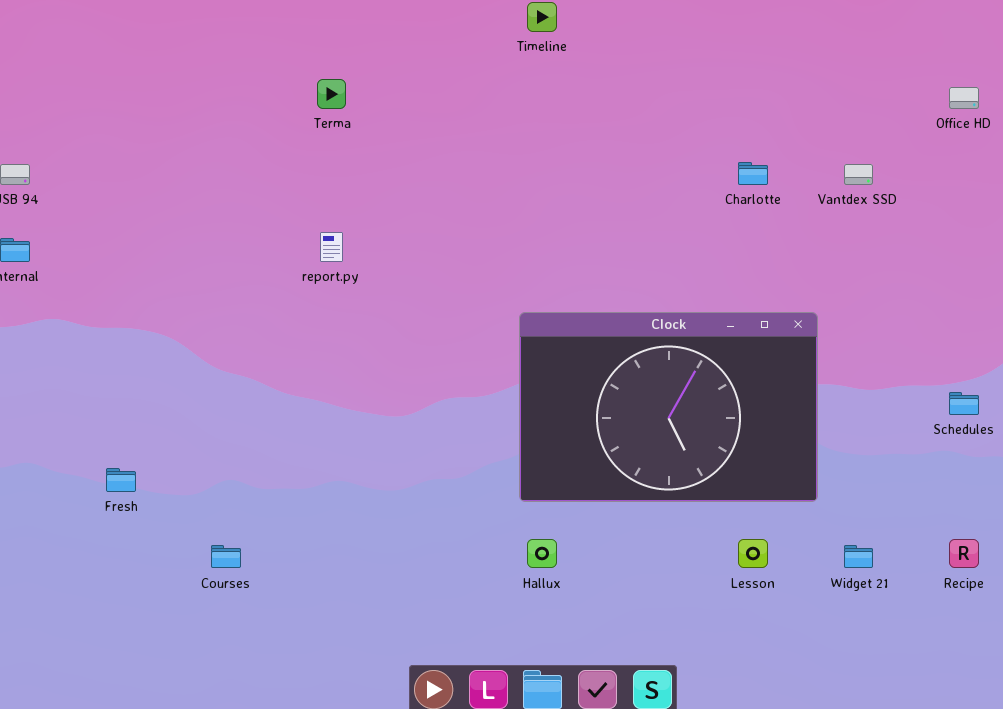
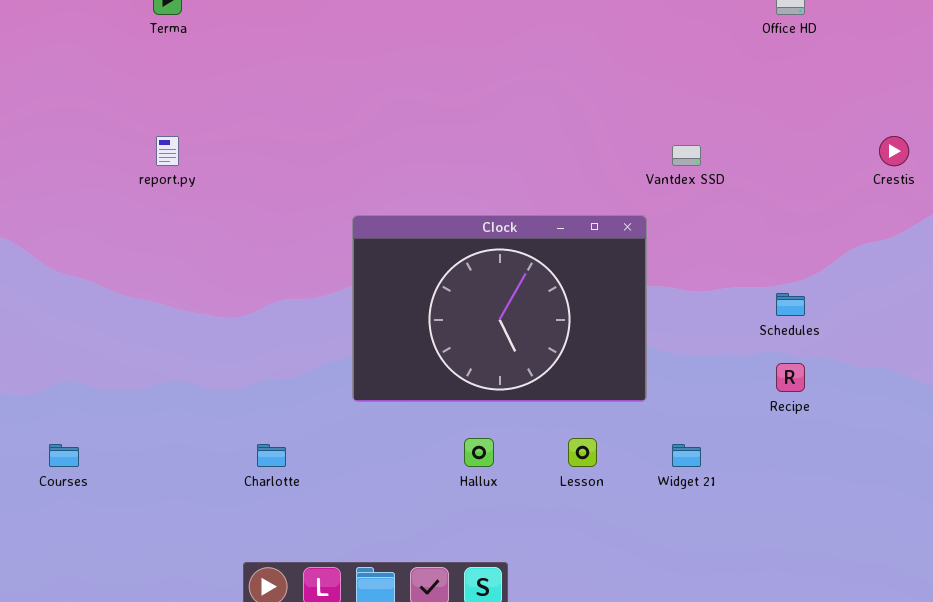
Charlotte: [738,162,768,185] -> [257,444,286,467], moved
Vantdex SSD: [844,164,873,185] -> [672,145,701,166], moved
Hallux: [527,539,557,568] -> [464,438,494,467], moved
Recipe: [949,539,979,568] -> [776,363,805,392], moved

